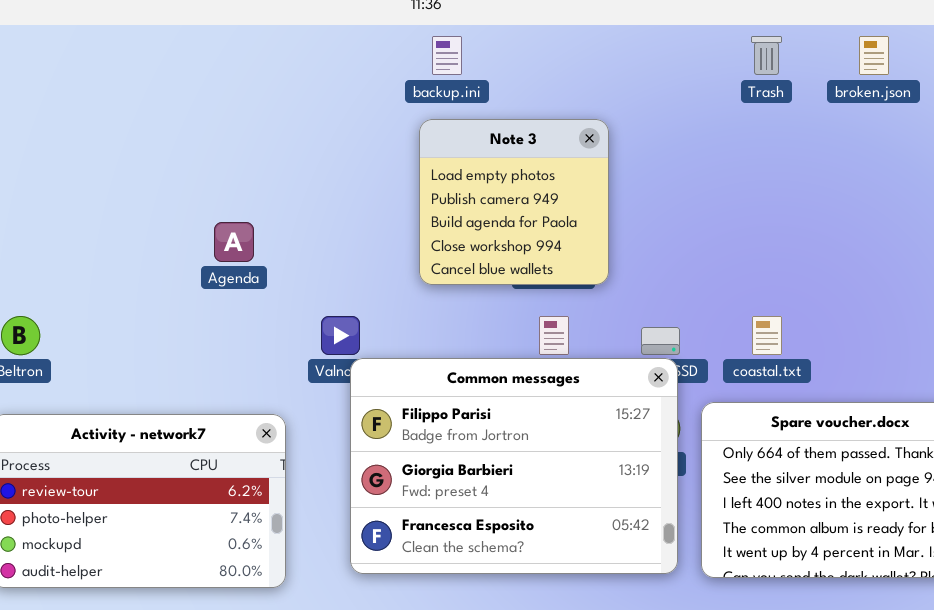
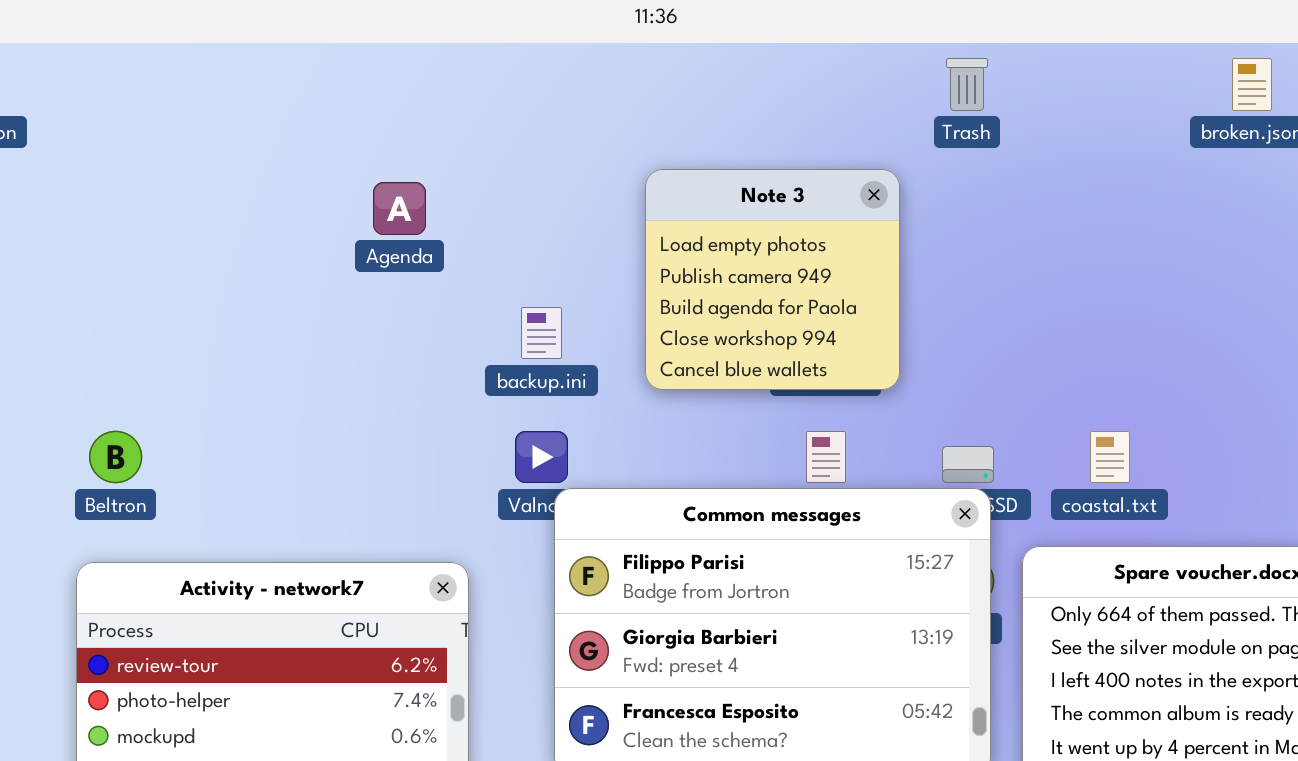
backup.ini: [432,36,462,75] -> [521,307,562,359], moved
Trash: [751,36,782,75] -> [946,58,988,111], moved
Agenda: [214,222,254,262] -> [373,182,426,235], moved

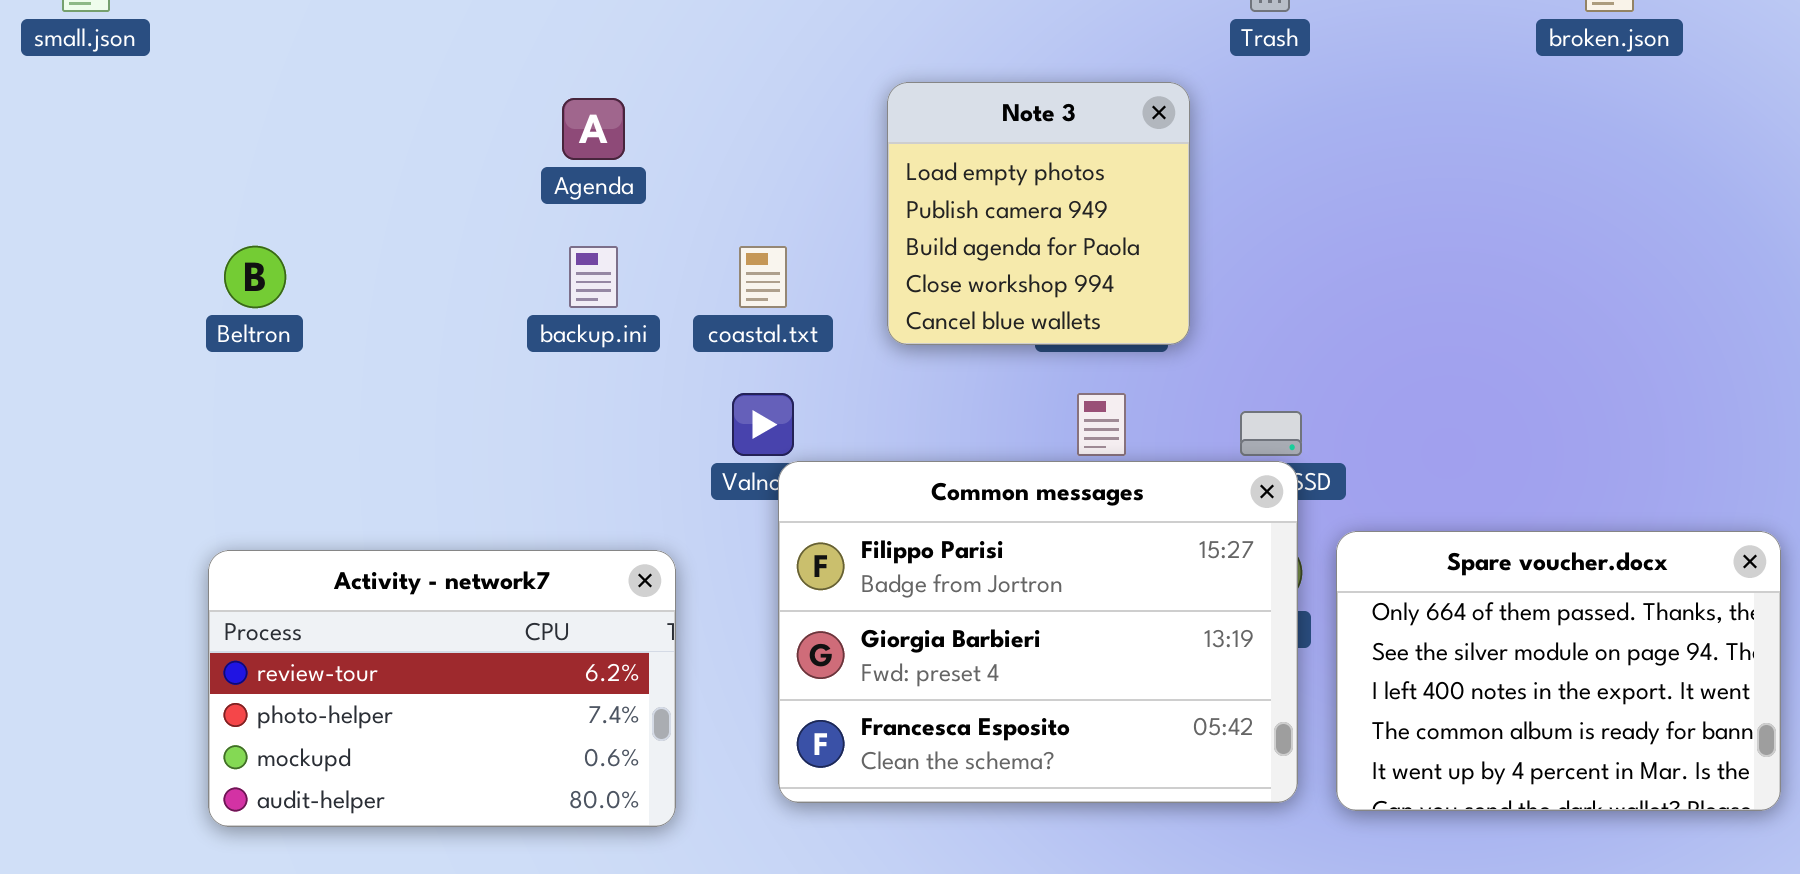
backup.ini: [521,307,562,359] -> [569,246,618,308], moved
Beltron: [89,431,142,483] -> [224,246,286,308], moved
coastal.txt: [1090,431,1130,483] -> [739,246,787,308], moved

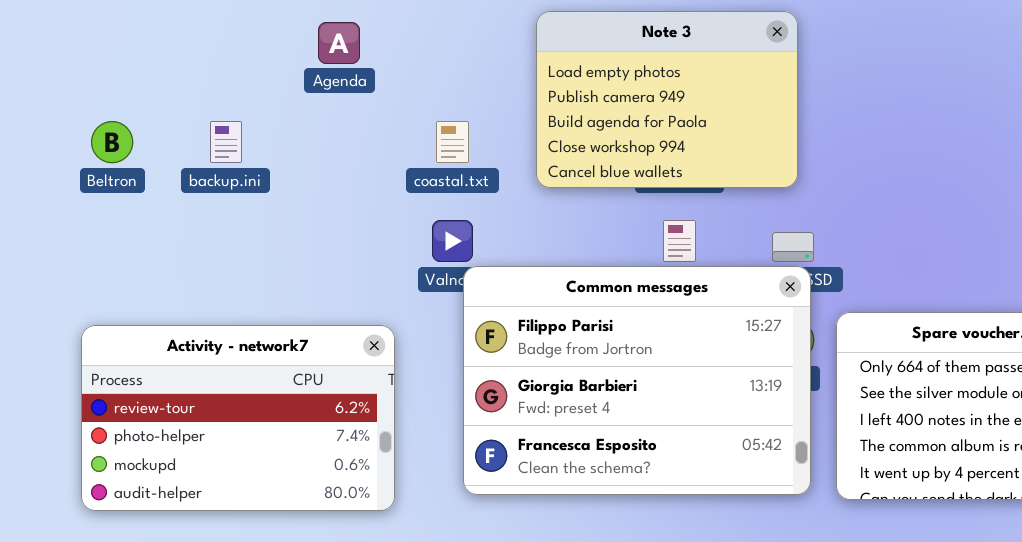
Note 3: [887,82,1190,345] -> [536,11,798,188], resized
backup.ini: [569,246,618,308] -> [210,121,242,163], moved

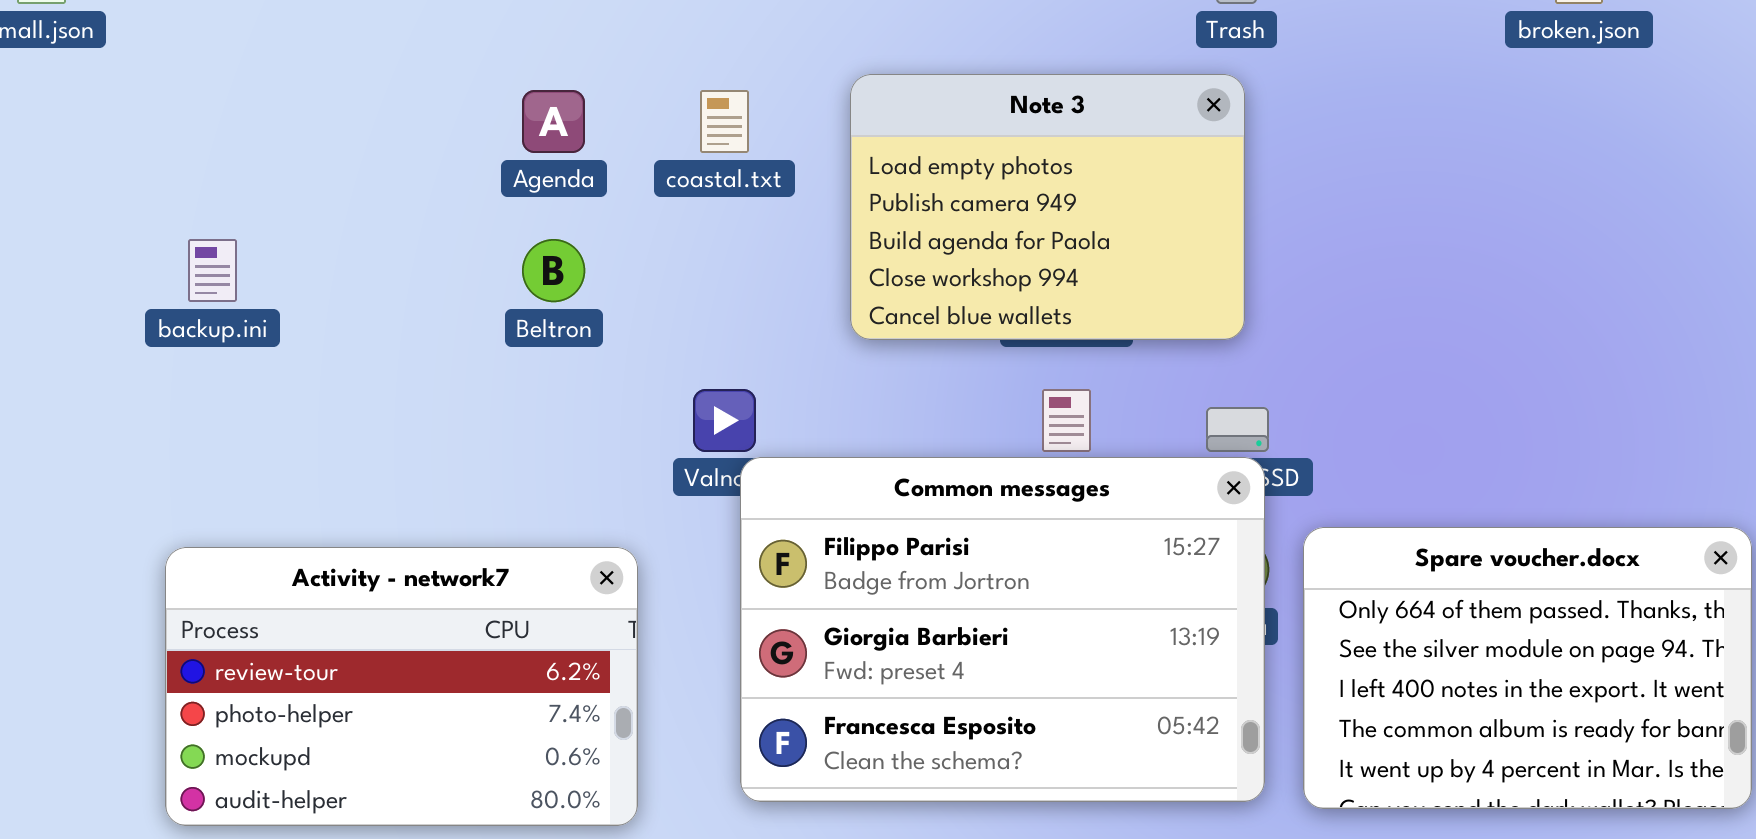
Beltron: [91,121,133,163] -> [522,239,585,302], moved
backup.ini: [210,121,242,163] -> [188,239,237,302], moved
coastal.txt: [436,121,469,163] -> [700,90,749,153], moved

